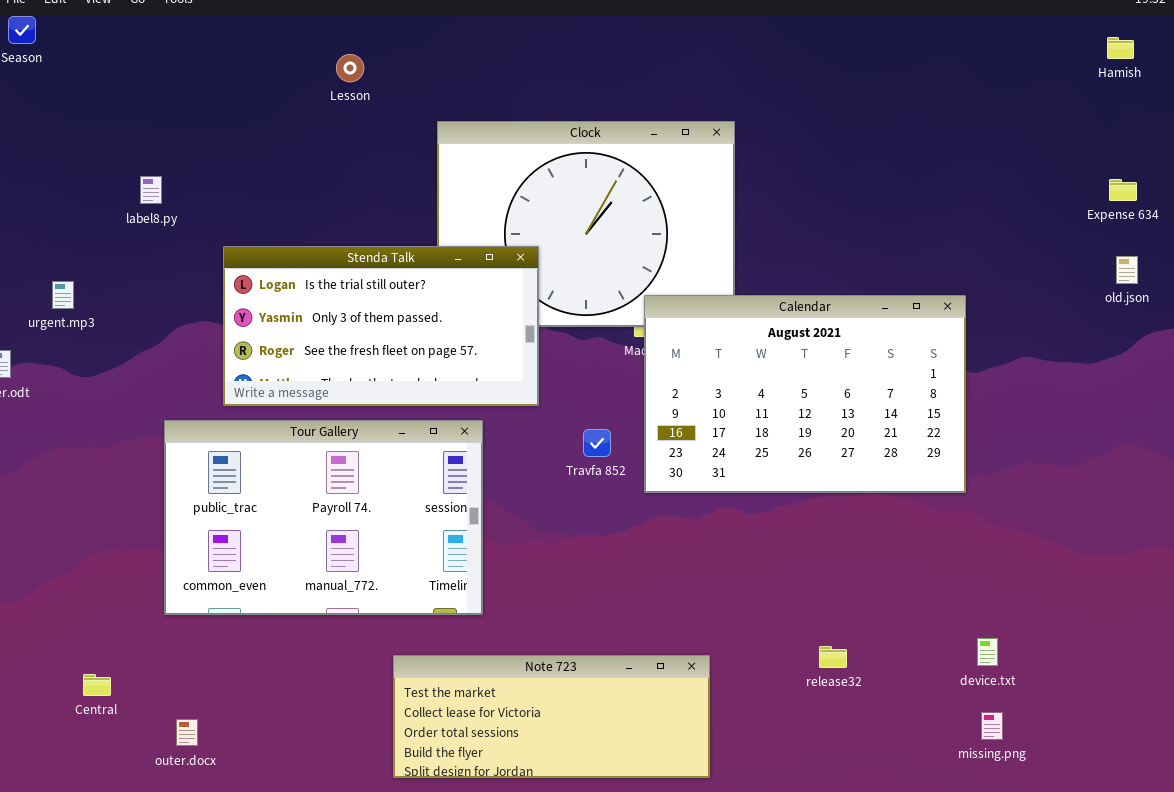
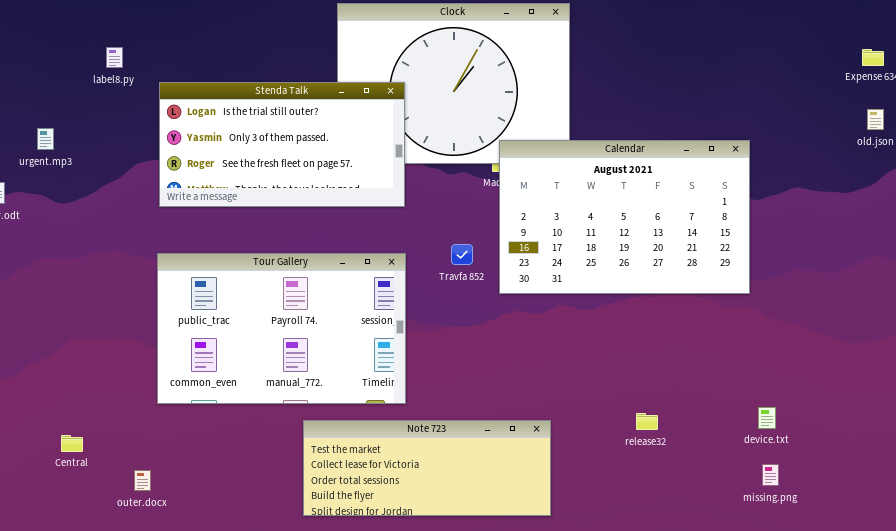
Stenda Talk: [223,246,539,406] -> [159,82,405,207], moved
Tour Gallery: [164,420,483,615] -> [157,253,406,404], moved

